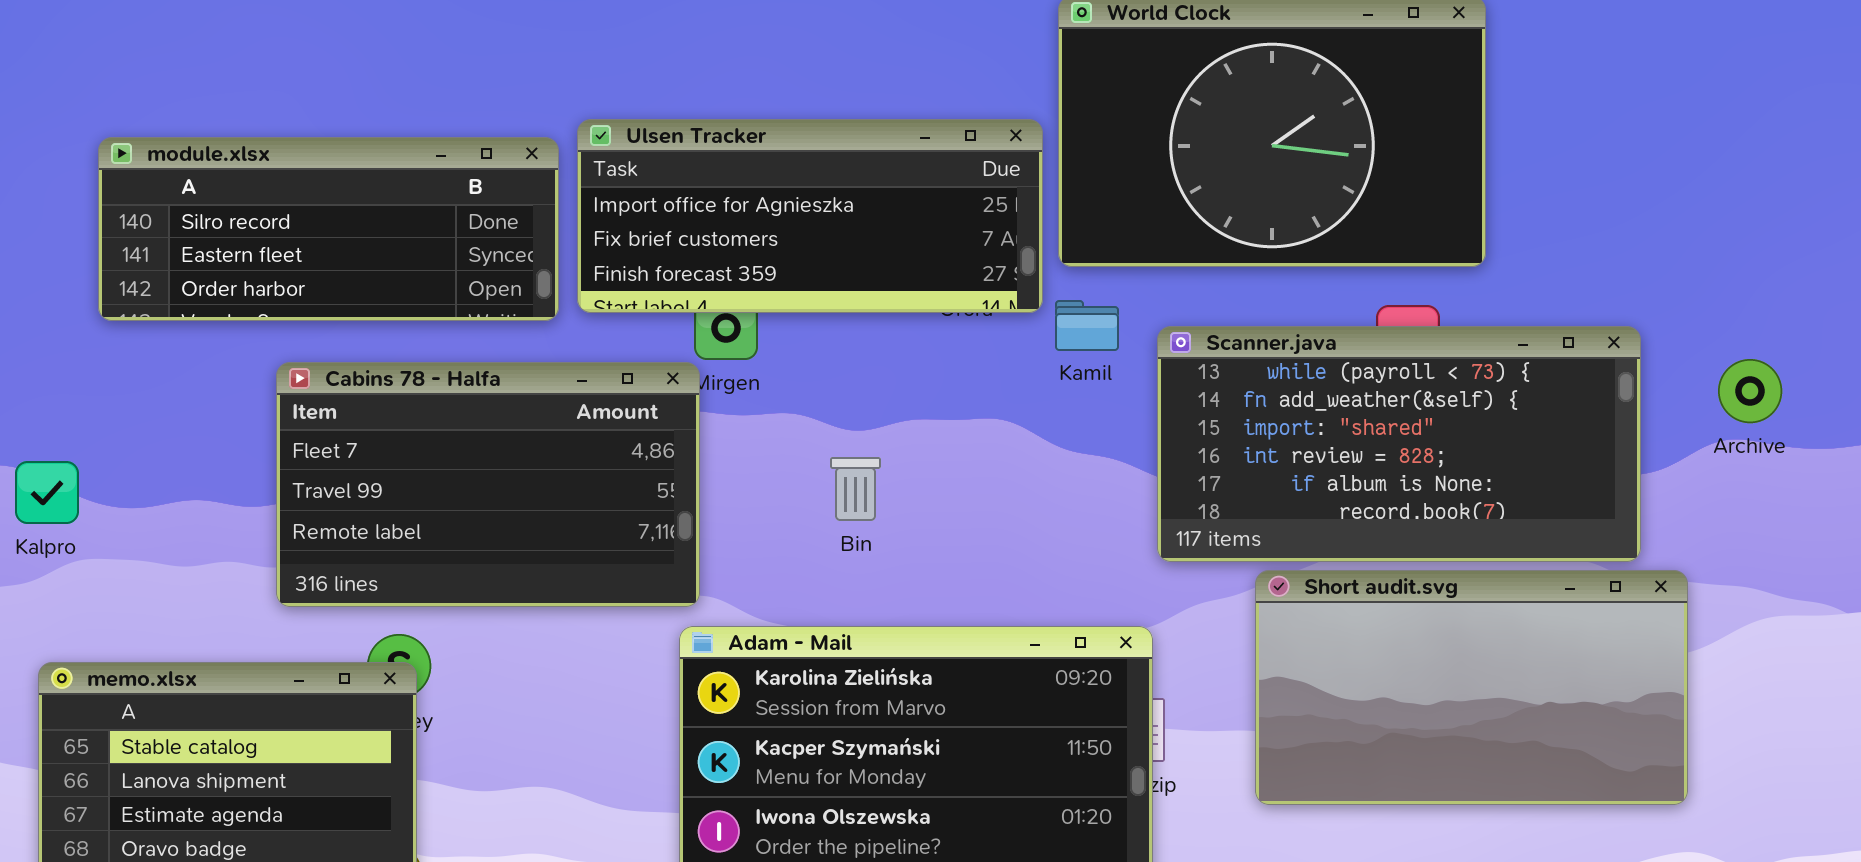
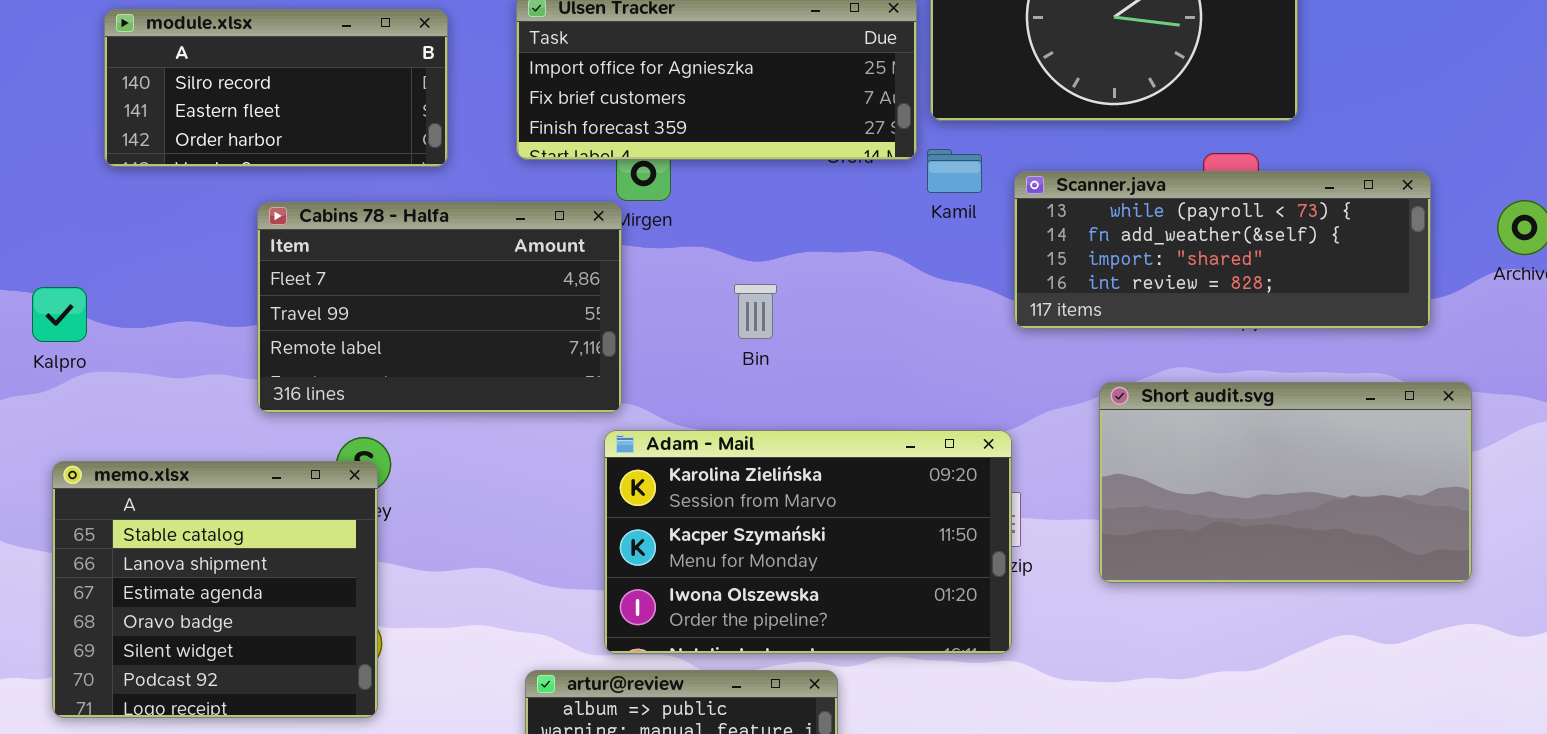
module.xlsx: [98,137,559,321] -> [104,9,448,167], resized
Scanner.java: [1157,326,1641,562] -> [1014,171,1431,329], resized

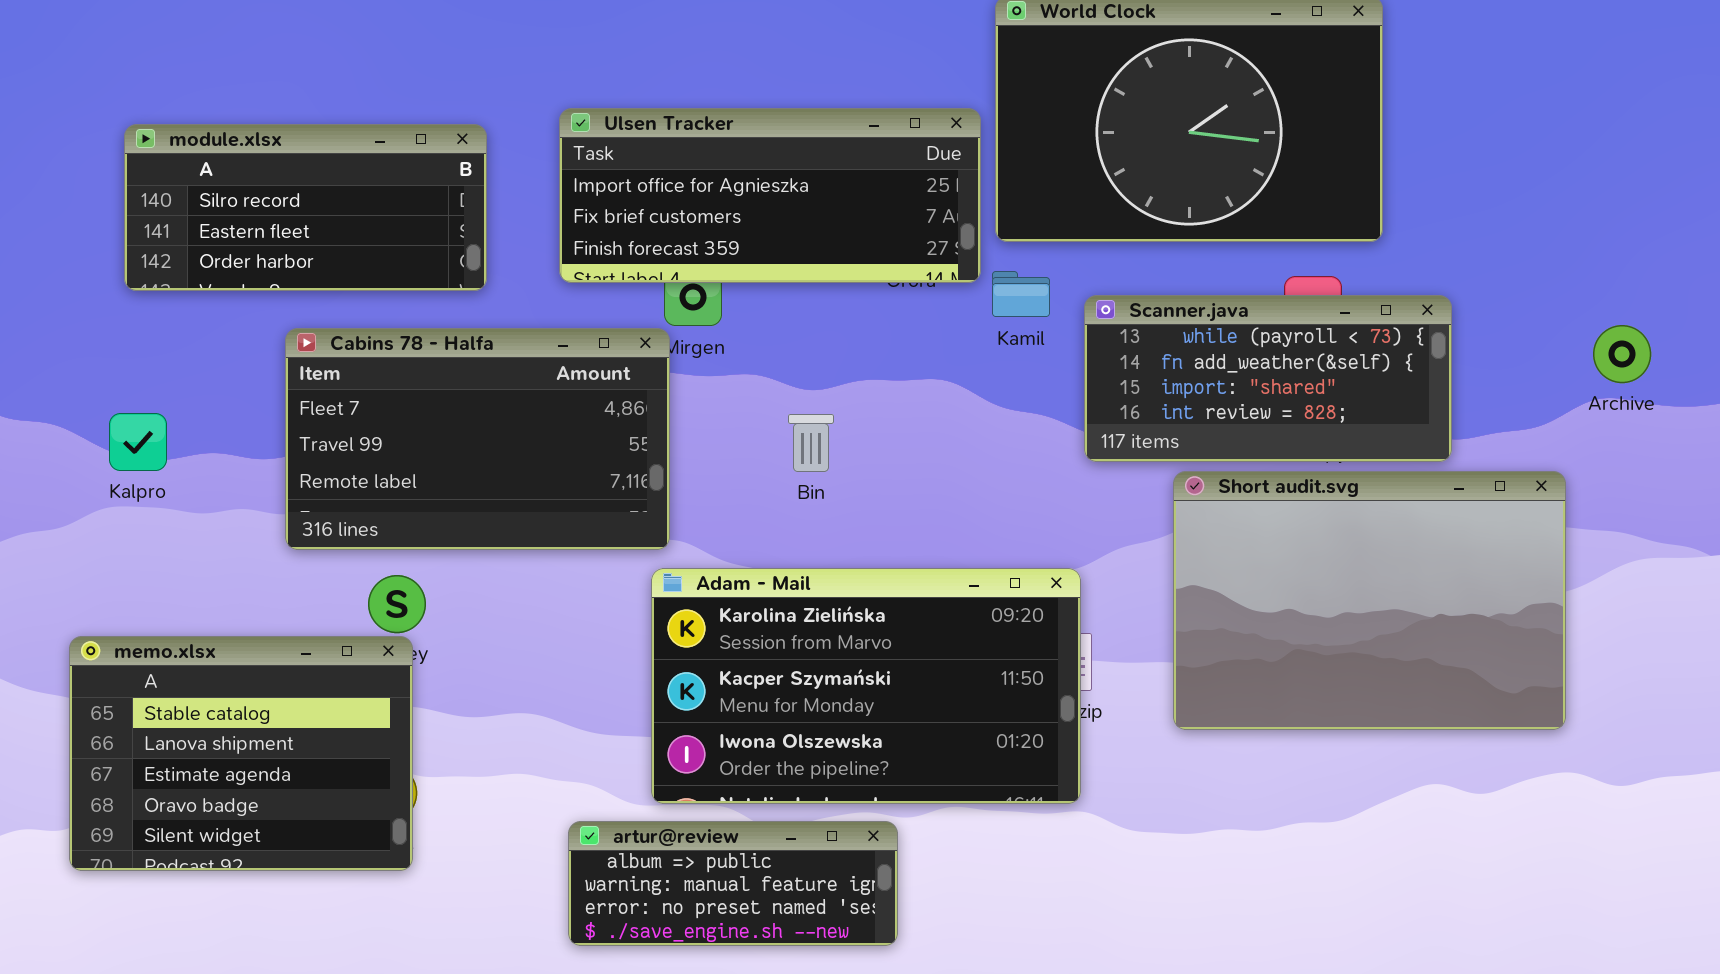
Scanner.java: [1014,171,1431,329] -> [1084,295,1452,462], resized
Kalpro: [32,287,87,342] -> [109,413,167,471], moved
Short audit.svg: [1099,382,1472,583] -> [1173,471,1566,730], resized
memo.xlsx: [52,461,378,718] -> [69,636,413,871], resized

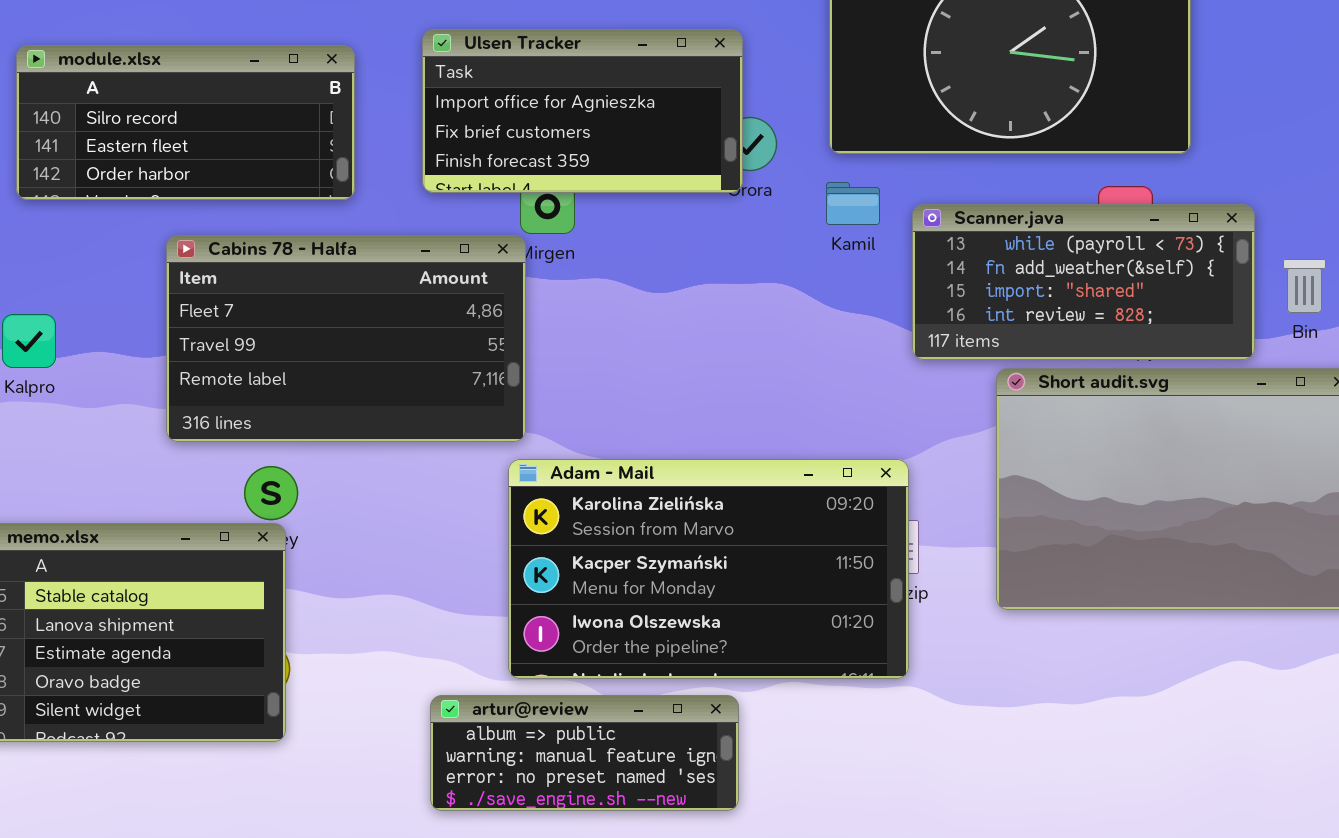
Ulsen Tracker: [559,108,981,283] -> [422,29,743,193], resized
Bin: [788,414,834,472] -> [1283,259,1326,313], moved

